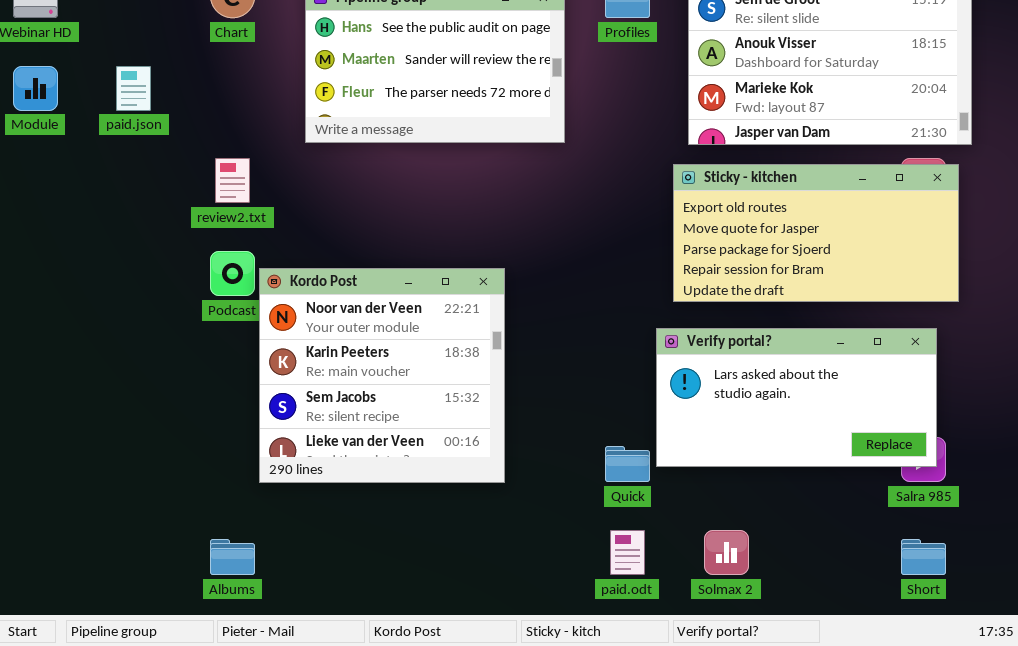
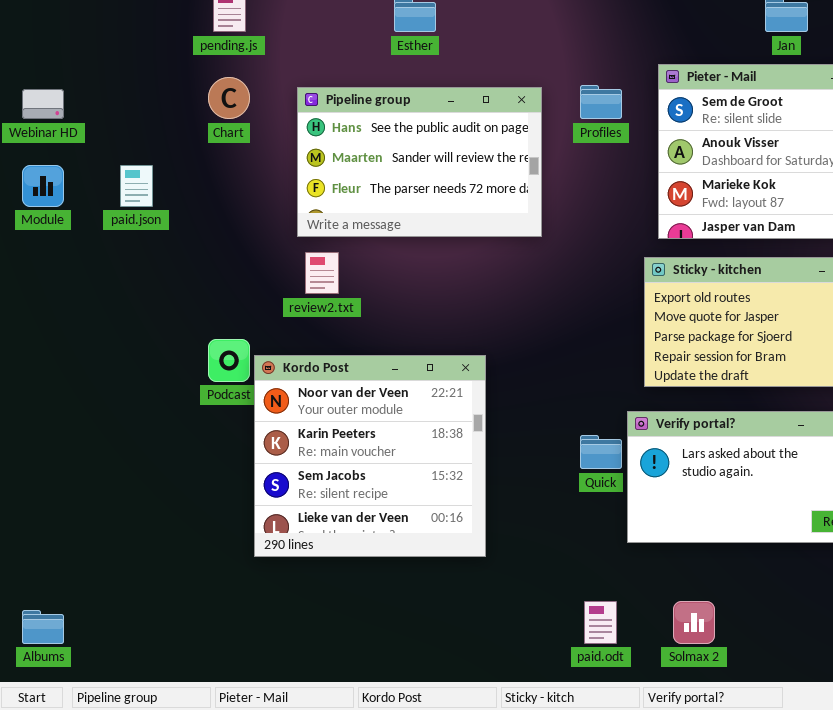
review2.txt: [215,158,250,203] -> [305,252,339,294], moved
Quick: [605,446,650,482] -> [580,435,622,469], moved
Albums: [210,539,255,575] -> [22,610,64,644], moved

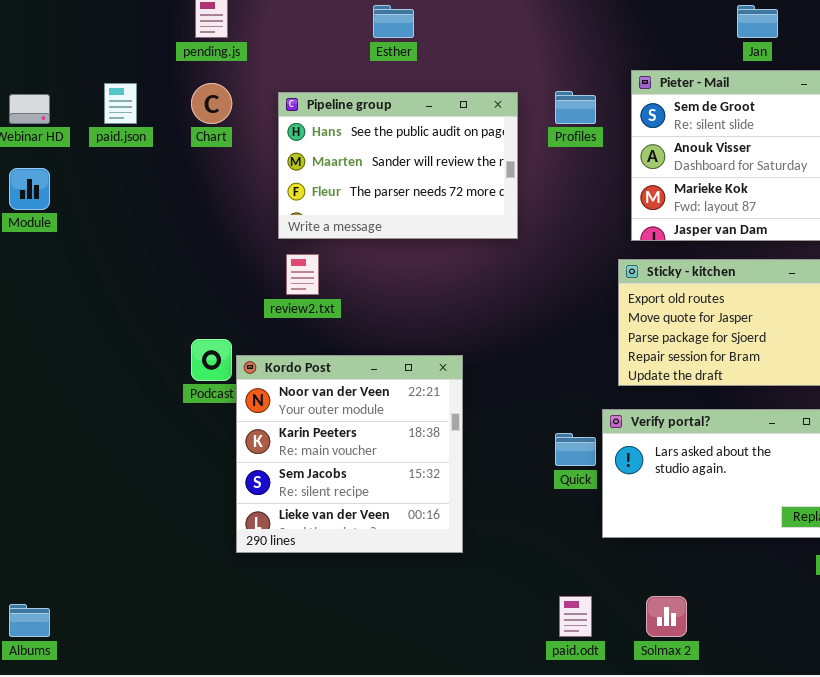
paid.json: [120,165,153,207] -> [104,83,137,124], moved

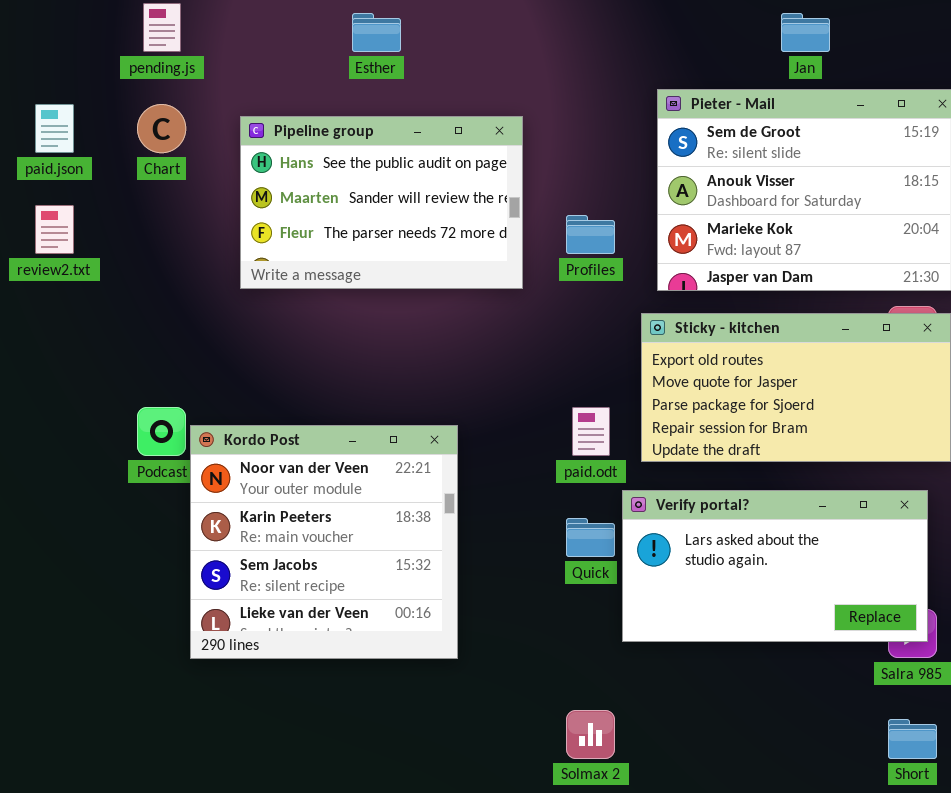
Profiles: [555,91,596,124] -> [566,215,615,254], moved
review2.txt: [286,254,319,295] -> [35,205,74,254], moved
paid.odt: [559,596,592,637] -> [572,407,610,456], moved
Solmax 2: [646,596,687,637] -> [566,710,615,759], moved

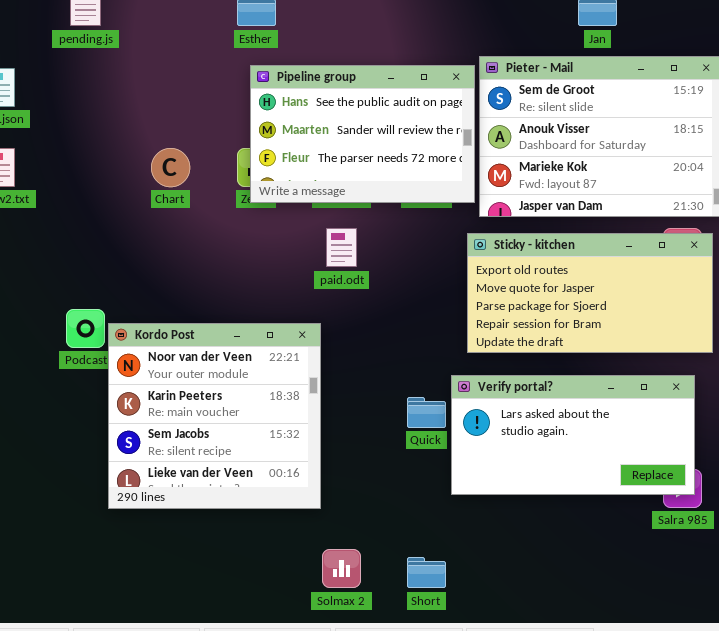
Chart: [137,104,186,153] -> [151,148,190,187], moved
Pipeline group: [240,116,523,289] -> [250,65,475,203], moved
paid.odt: [572,407,610,456] -> [326,228,357,267], moved
Solmax 2: [566,710,615,759] -> [322,549,361,588], moved
Short: [888,719,937,759] -> [407,557,446,588], moved

